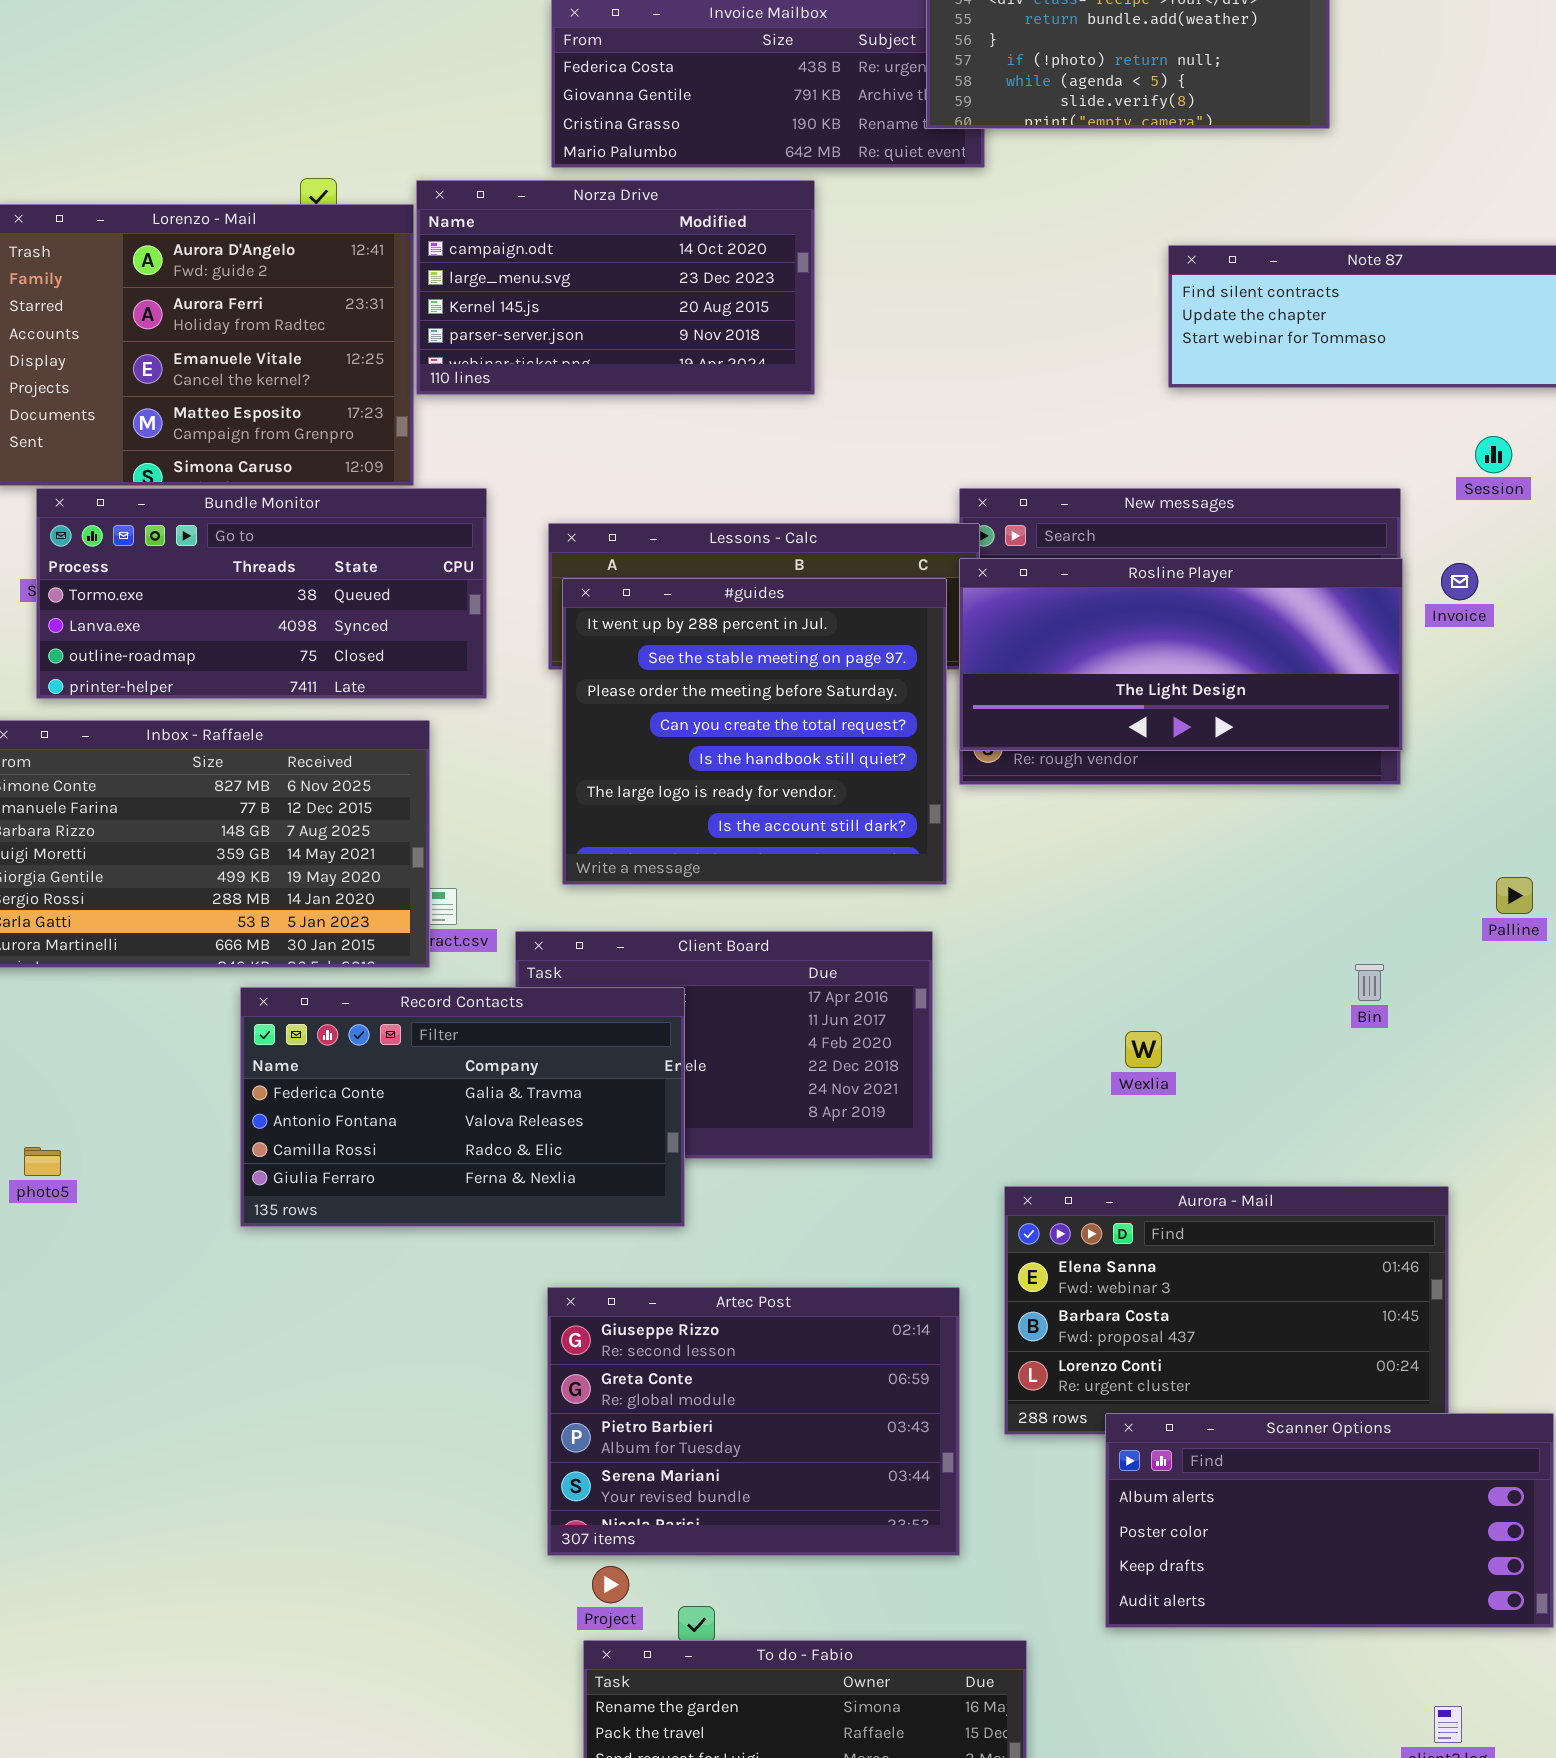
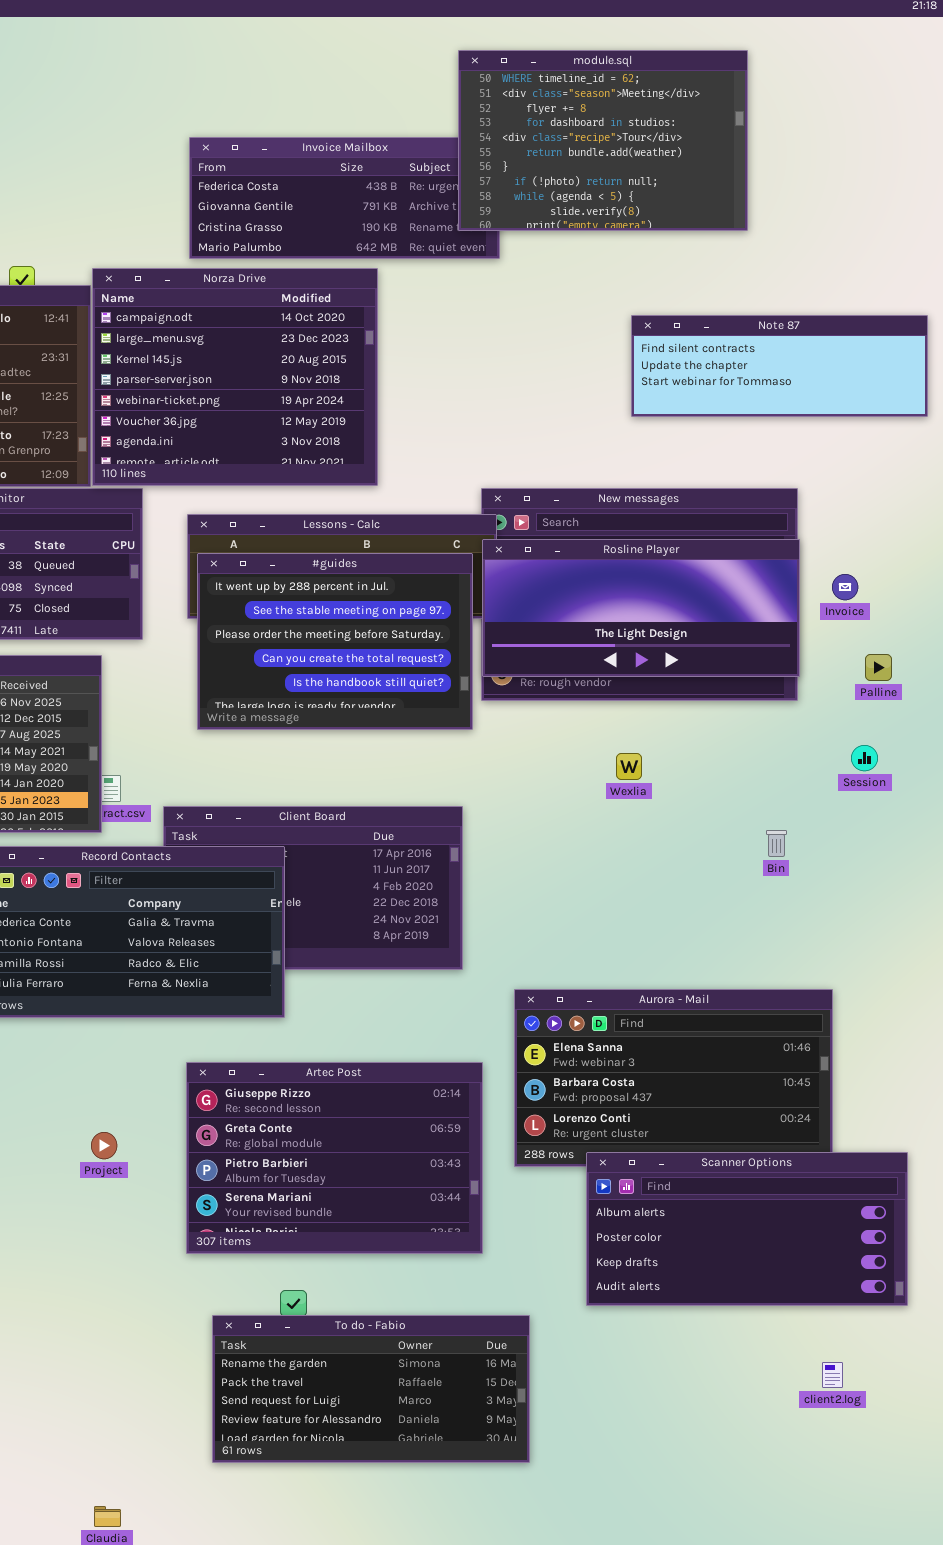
Norza Drive: [416,180,815,395] -> [92,268,378,486], resized
Session: [1475,436,1512,473] -> [851,745,878,771], moved
Invoice: [1441,563,1478,600] -> [832,574,858,600], moved
#guides: [562,578,947,885] -> [197,553,473,730], resized
Palline: [1496,877,1533,914] -> [865,654,892,681], moved
Wexlia: [1125,1031,1162,1068] -> [616,753,642,780], moved
Project: [592,1566,629,1603] -> [91,1132,117,1159], moved

